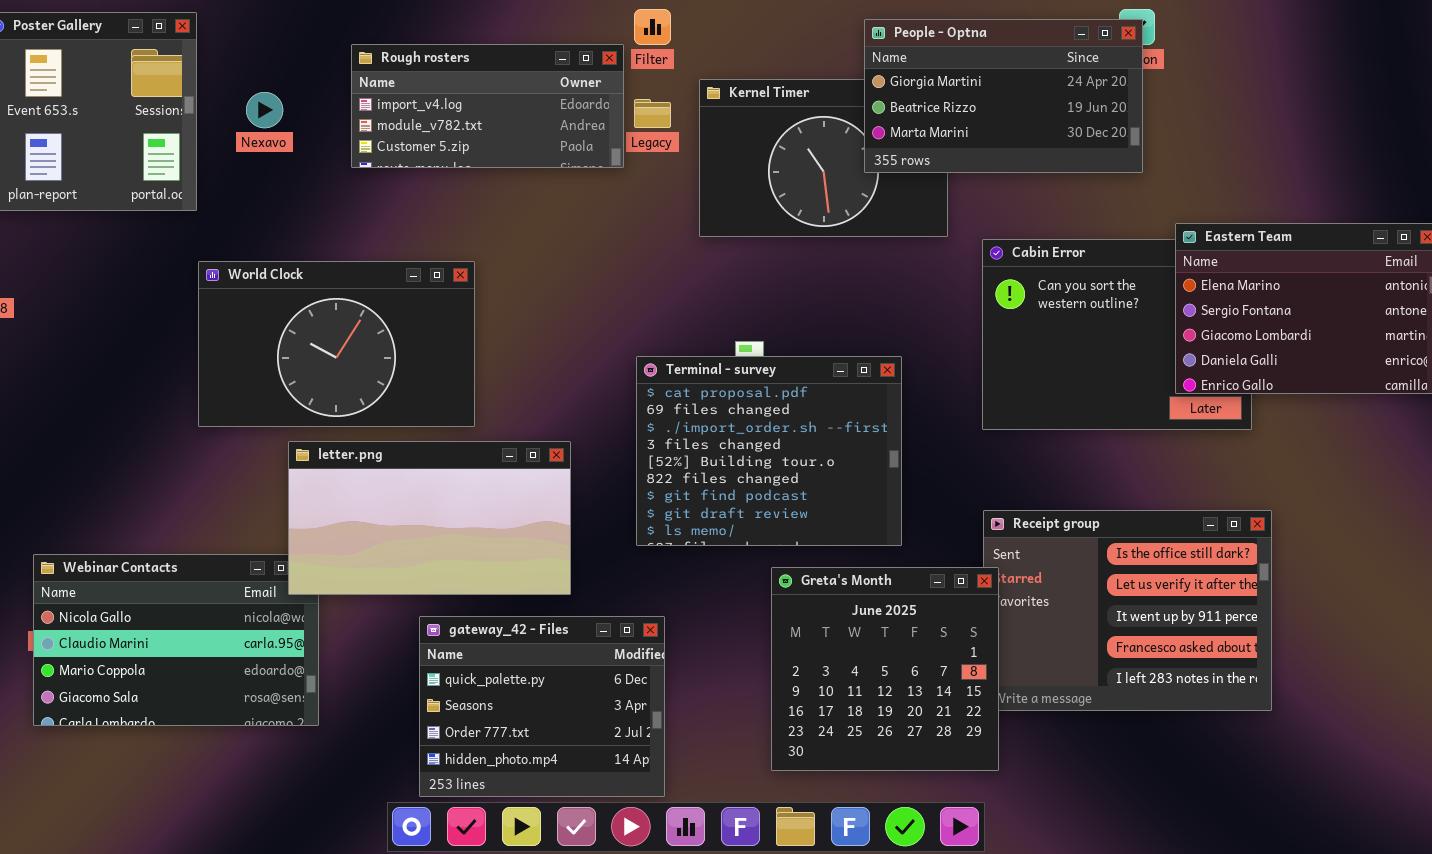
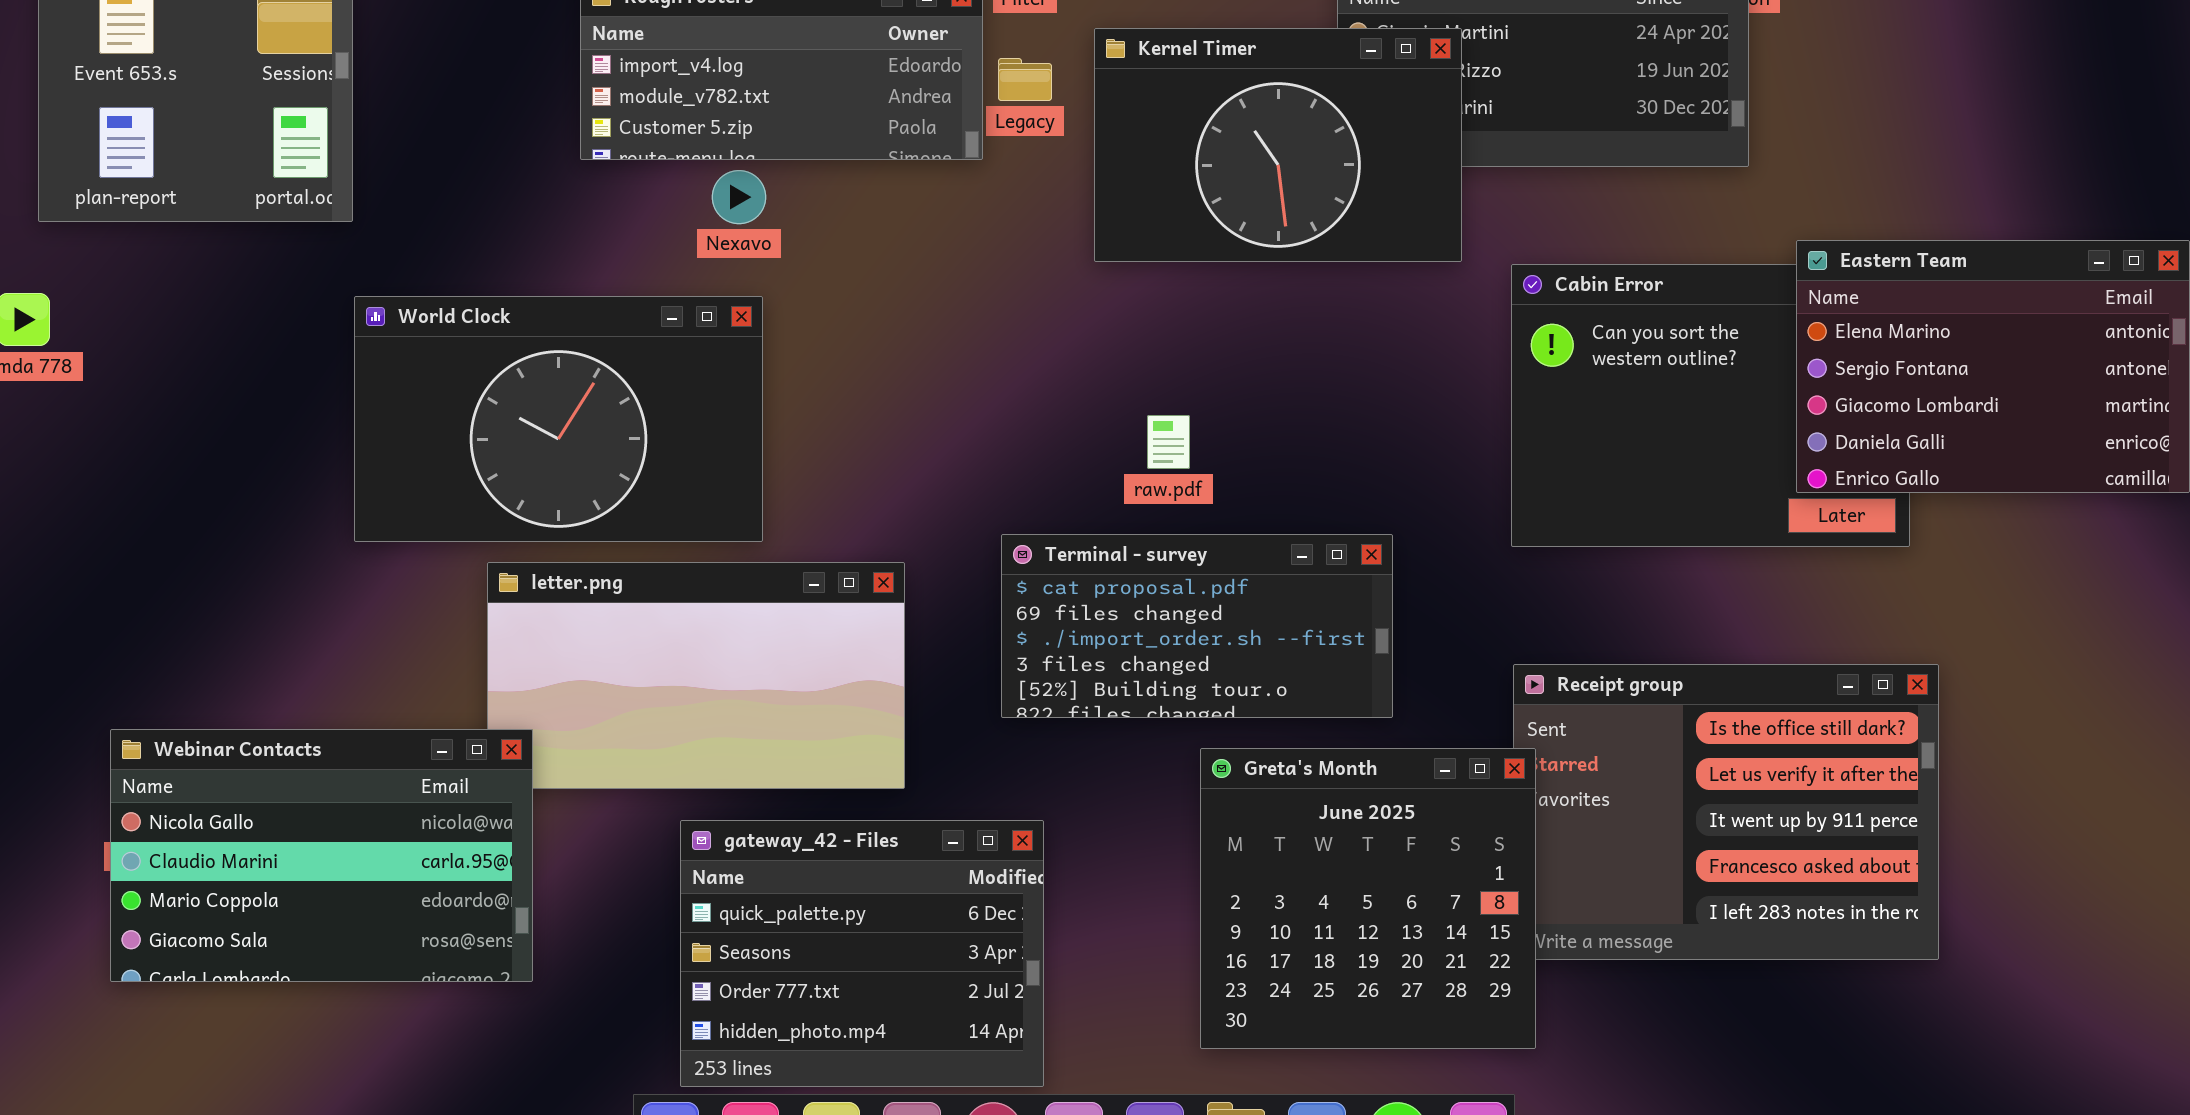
Kernel Timer: [699,79,948,237] -> [1094,28,1462,262], raised
Nexavo: [246,92,283,128] -> [712,170,766,224], moved
Terminal - survey: [636,356,902,546] -> [1001,534,1393,718], resized
Webinar Contacts: [33,554,319,726] -> [110,729,533,982], raised

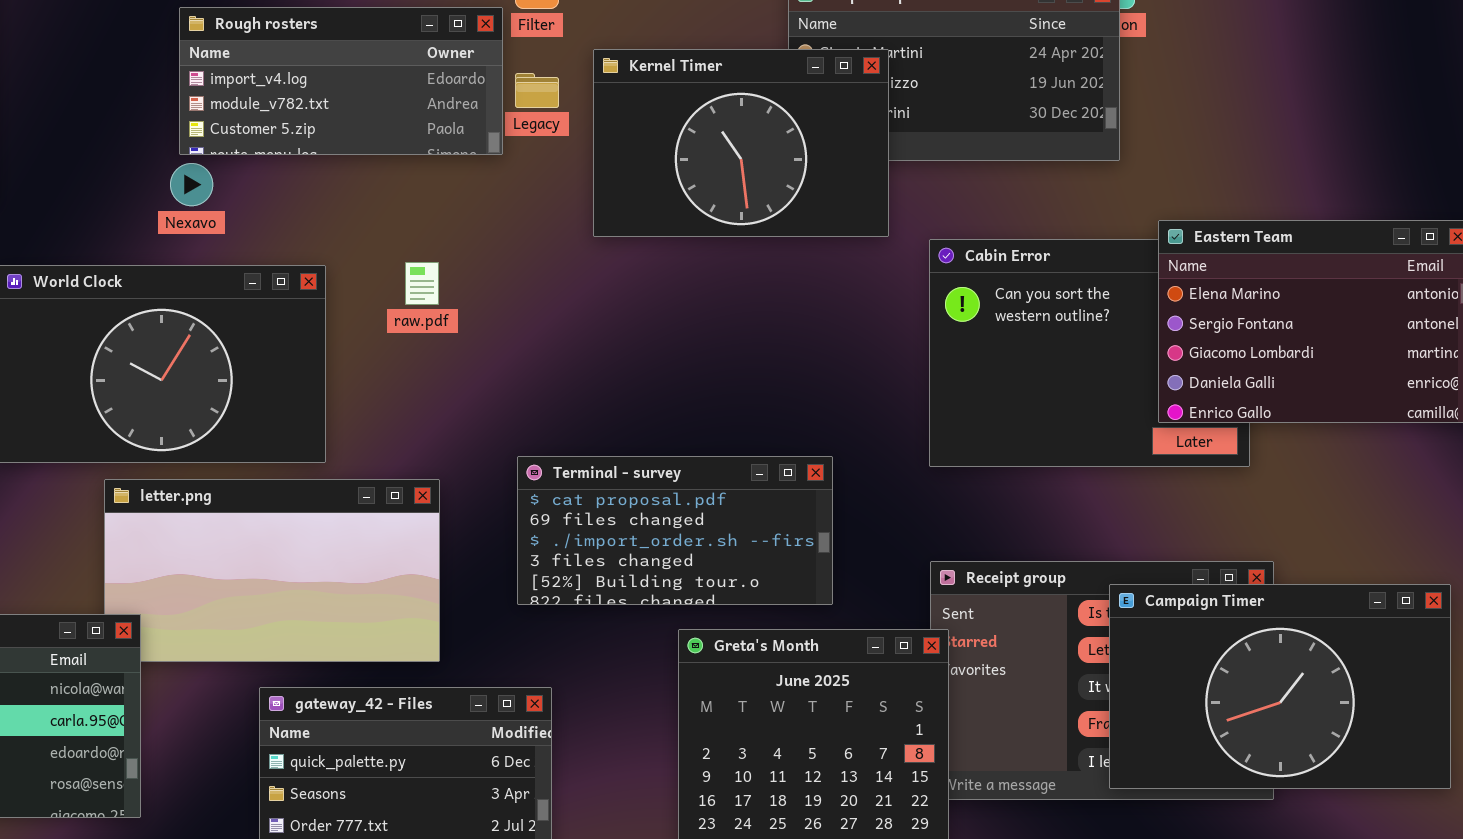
Nexavo: [712,170,766,224] -> [170,163,213,206], moved
raw.pdf: [1147,415,1190,469] -> [405,262,439,305], moved
Campaign Timer: none -> [1109,584,1451,789], opened

